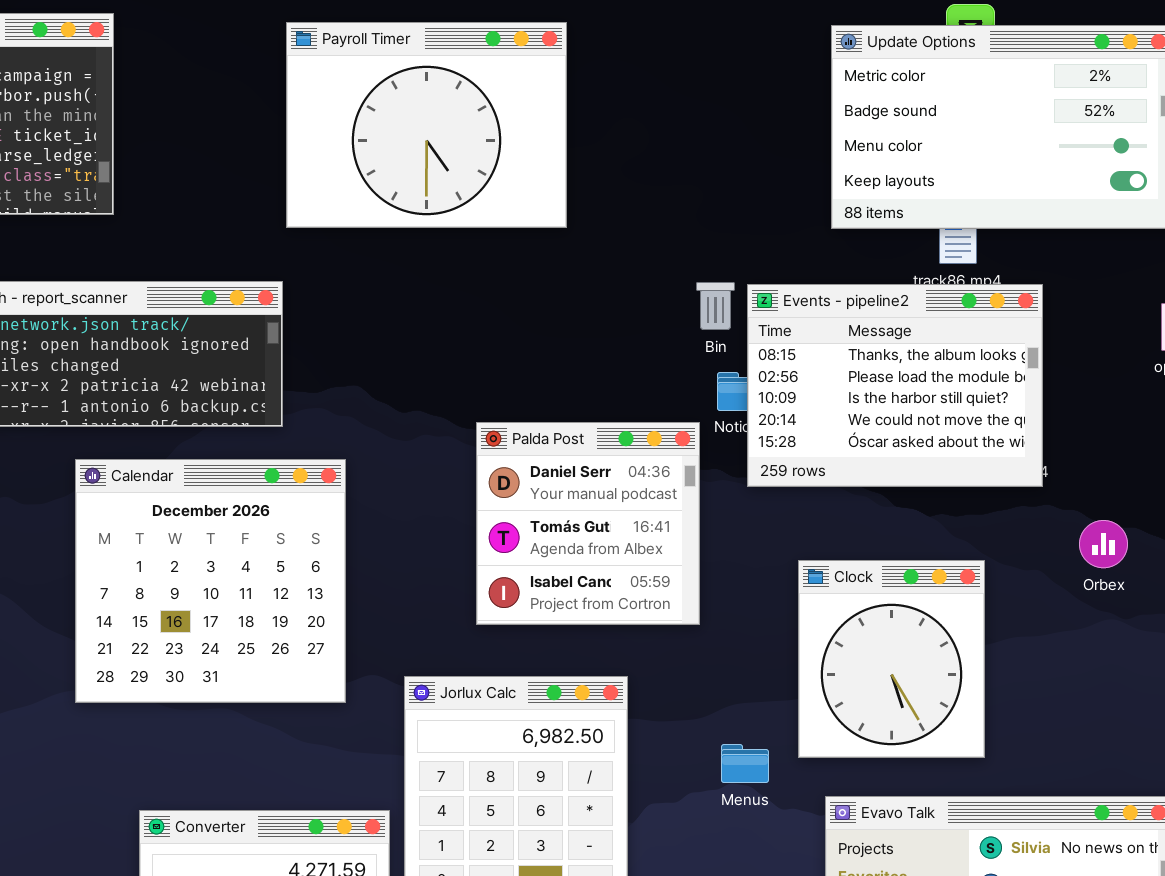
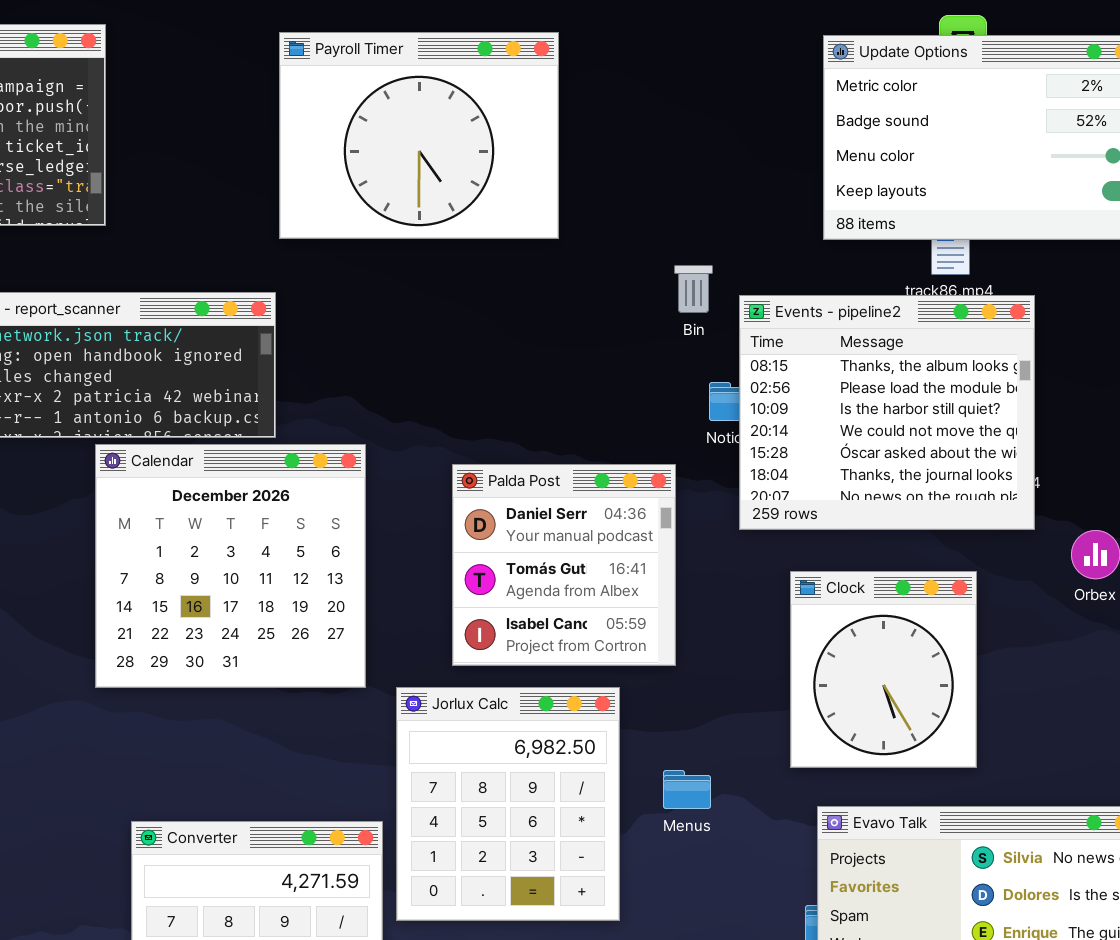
Bin: [696,282,735,330] -> [674,265,713,313], moved
Events - pipeline2: [747,284,1043,487] -> [739,295,1035,530], resized
Palda Post: [476,422,700,625] -> [452,464,676,666], moved
Calendar: [75,459,346,703] -> [95,444,366,688], moved
Menus: [721,744,769,783] -> [663,770,711,809], moved

